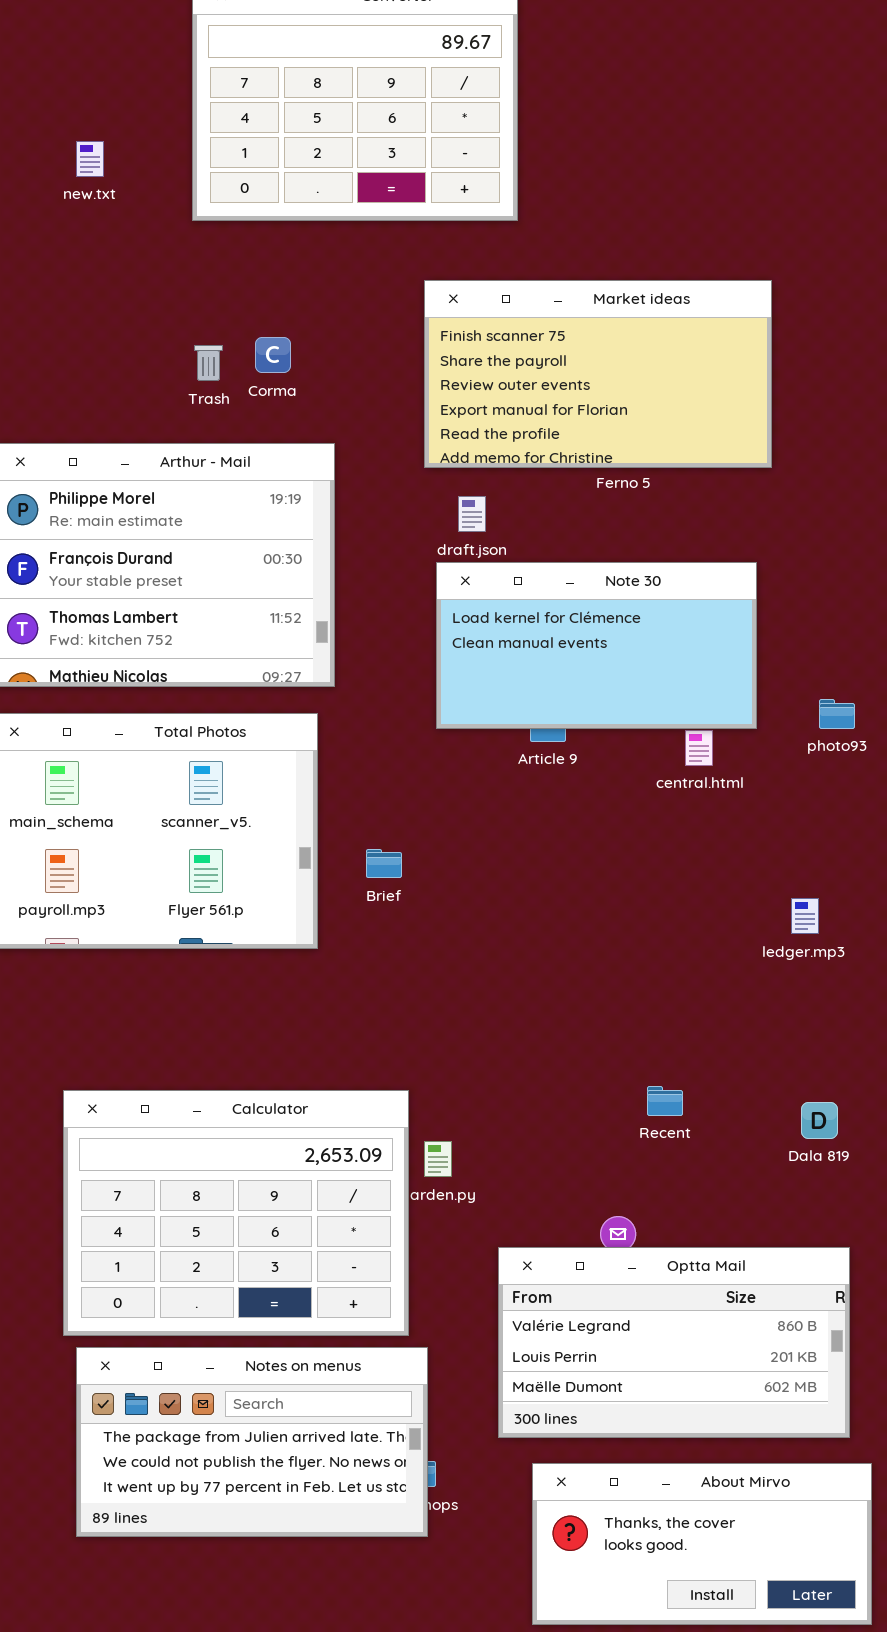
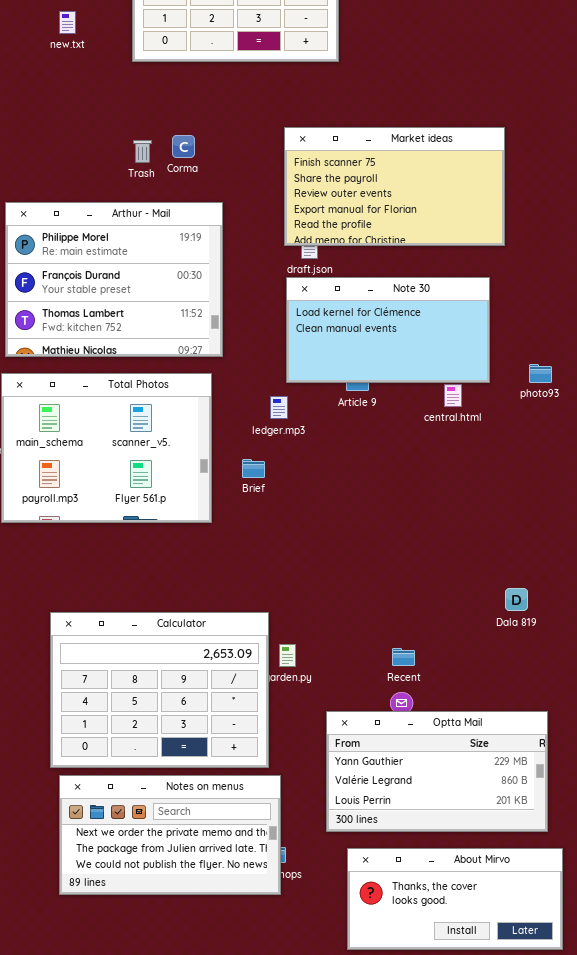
Market ideas: [424,280,772,468] -> [284,127,505,246], moved
ledger.mp3: [791,898,819,934] -> [270,396,288,419], moved
Recent: [647,1086,683,1116] -> [392,648,415,666], moved
Dala 819: [801,1102,838,1139] -> [505,588,528,611], moved
Optta Mail: [498,1247,850,1438] -> [326,711,548,832], scrolled up 1 row
Notes on menus: [76,1347,428,1537] -> [59,775,281,895], scrolled up 1 row

